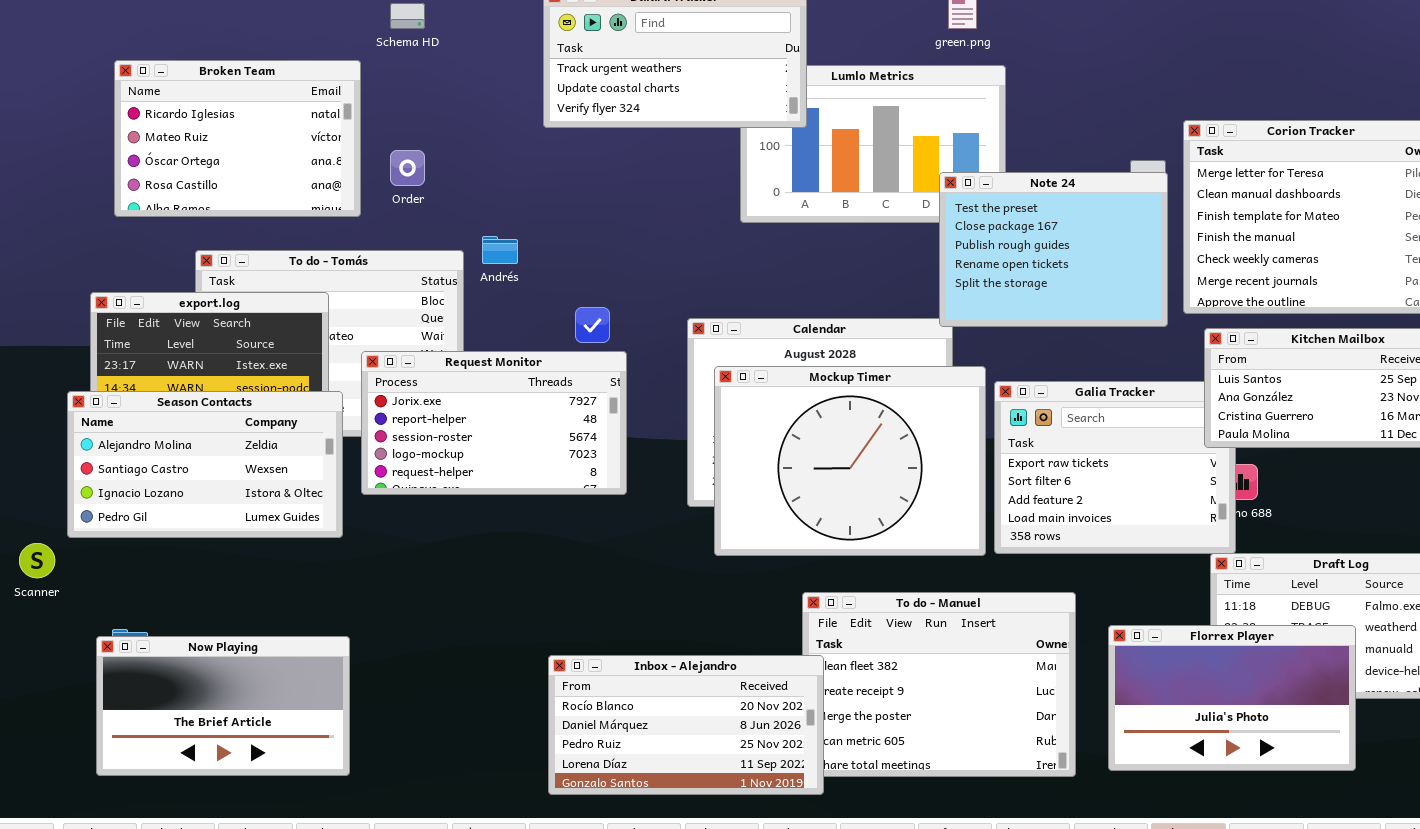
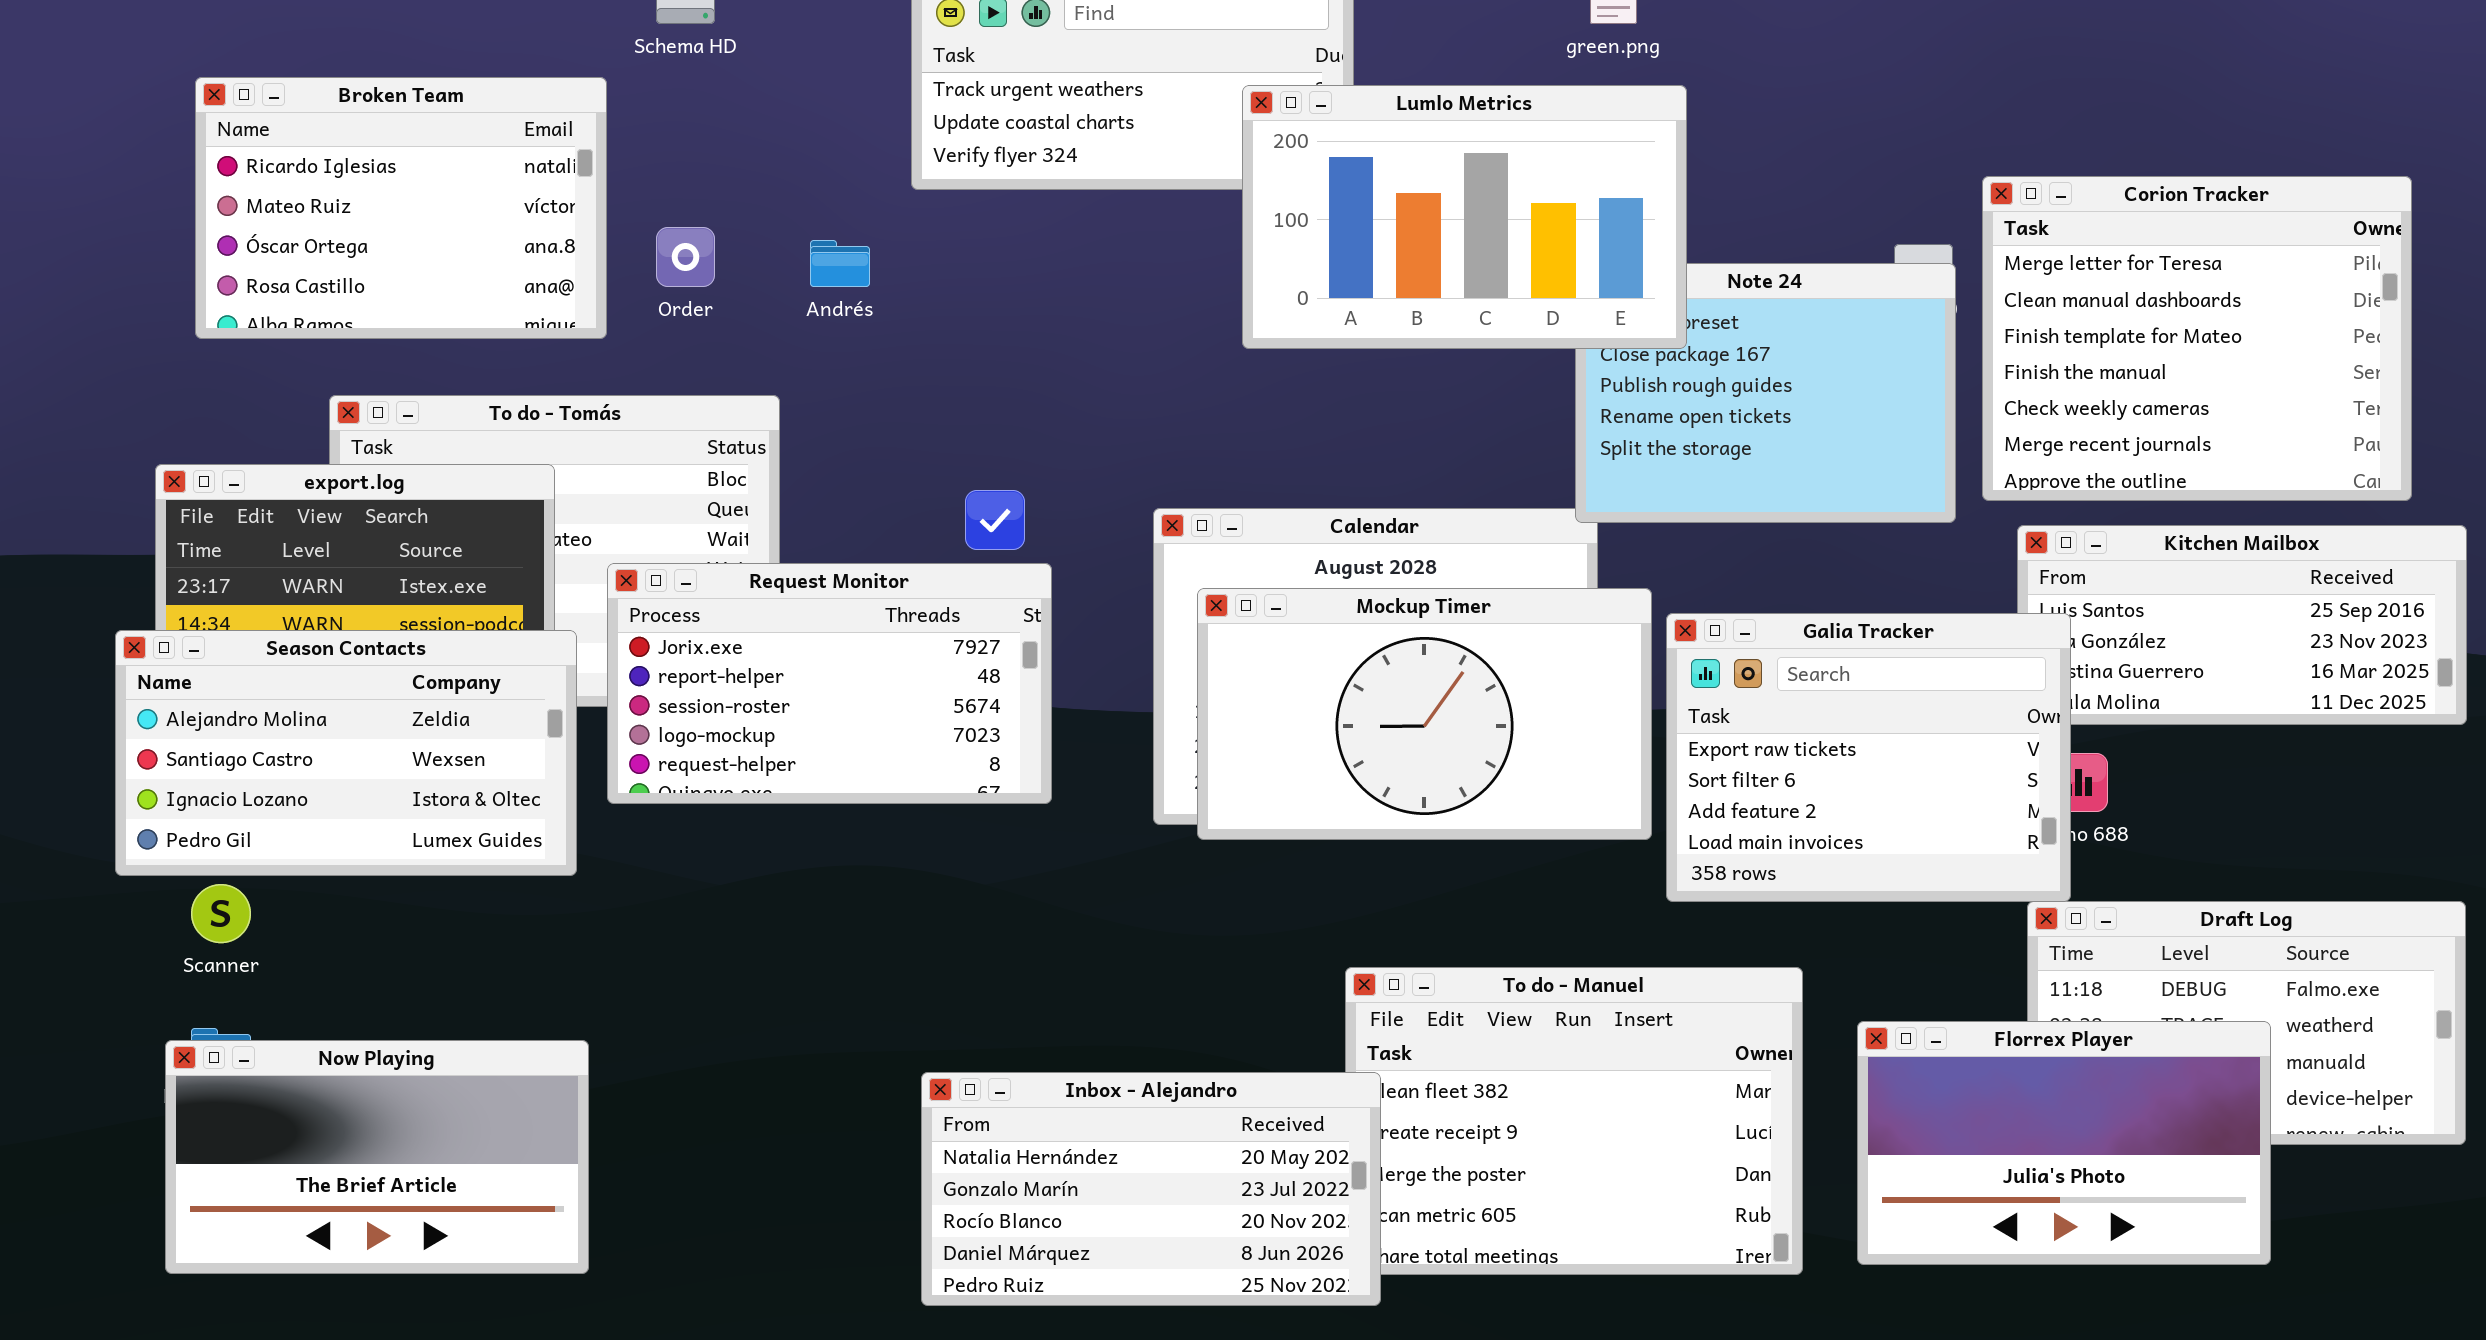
Lumlo Metrics: [740,65,1006,223] -> [1242,85,1687,349], raised
Andrés: [482,236,518,264] -> [810,240,870,287], moved
Mockup Timer: [714,366,986,556] -> [1197,588,1652,840], resized
Galia Tracker: [994,381,1236,554] -> [1666,613,2071,902], raised
Scanner: [19,543,55,578] -> [191,884,251,943], moved
Inbox - Alejandro: [548,655,824,795] -> [921,1072,1381,1306], scrolled up 2 rows

